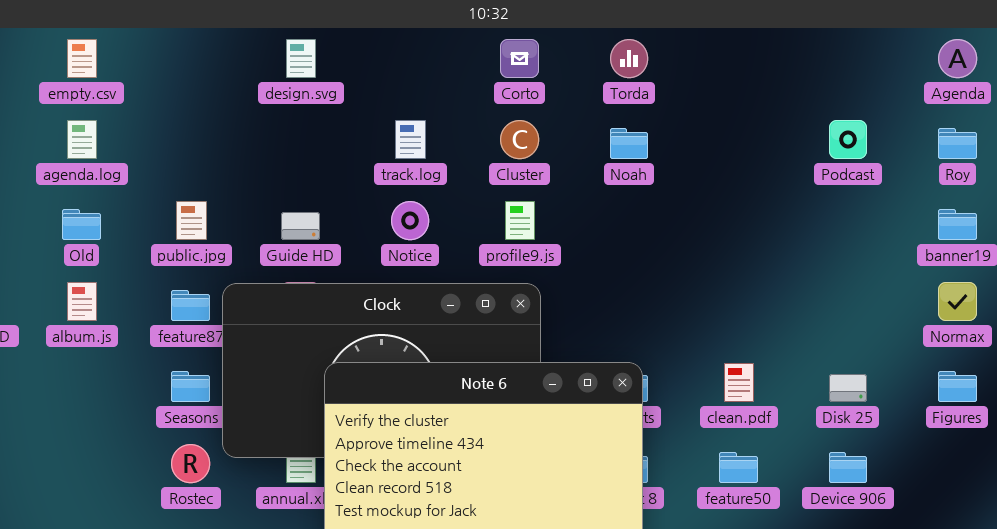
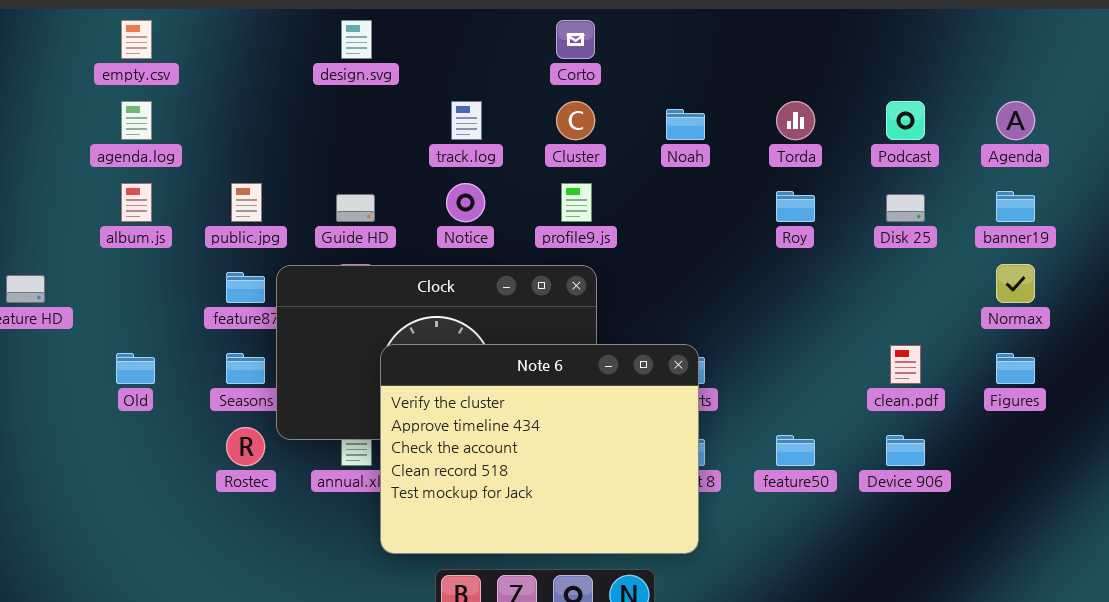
Torda: [610,39,648,78] -> [776,101,815,140], moved
Agenda: [938,39,977,78] -> [996,101,1035,140], moved
Roy: [938,128,977,159] -> [776,191,815,222], moved
Old: [62,209,101,240] -> [116,353,155,384], moved
album.js: [67,282,97,321] -> [121,183,152,222], moved
clean.pdf: [724,363,754,402] -> [890,345,921,384], moved
Disk 25: [829,374,867,402] -> [886,194,925,222], moved

